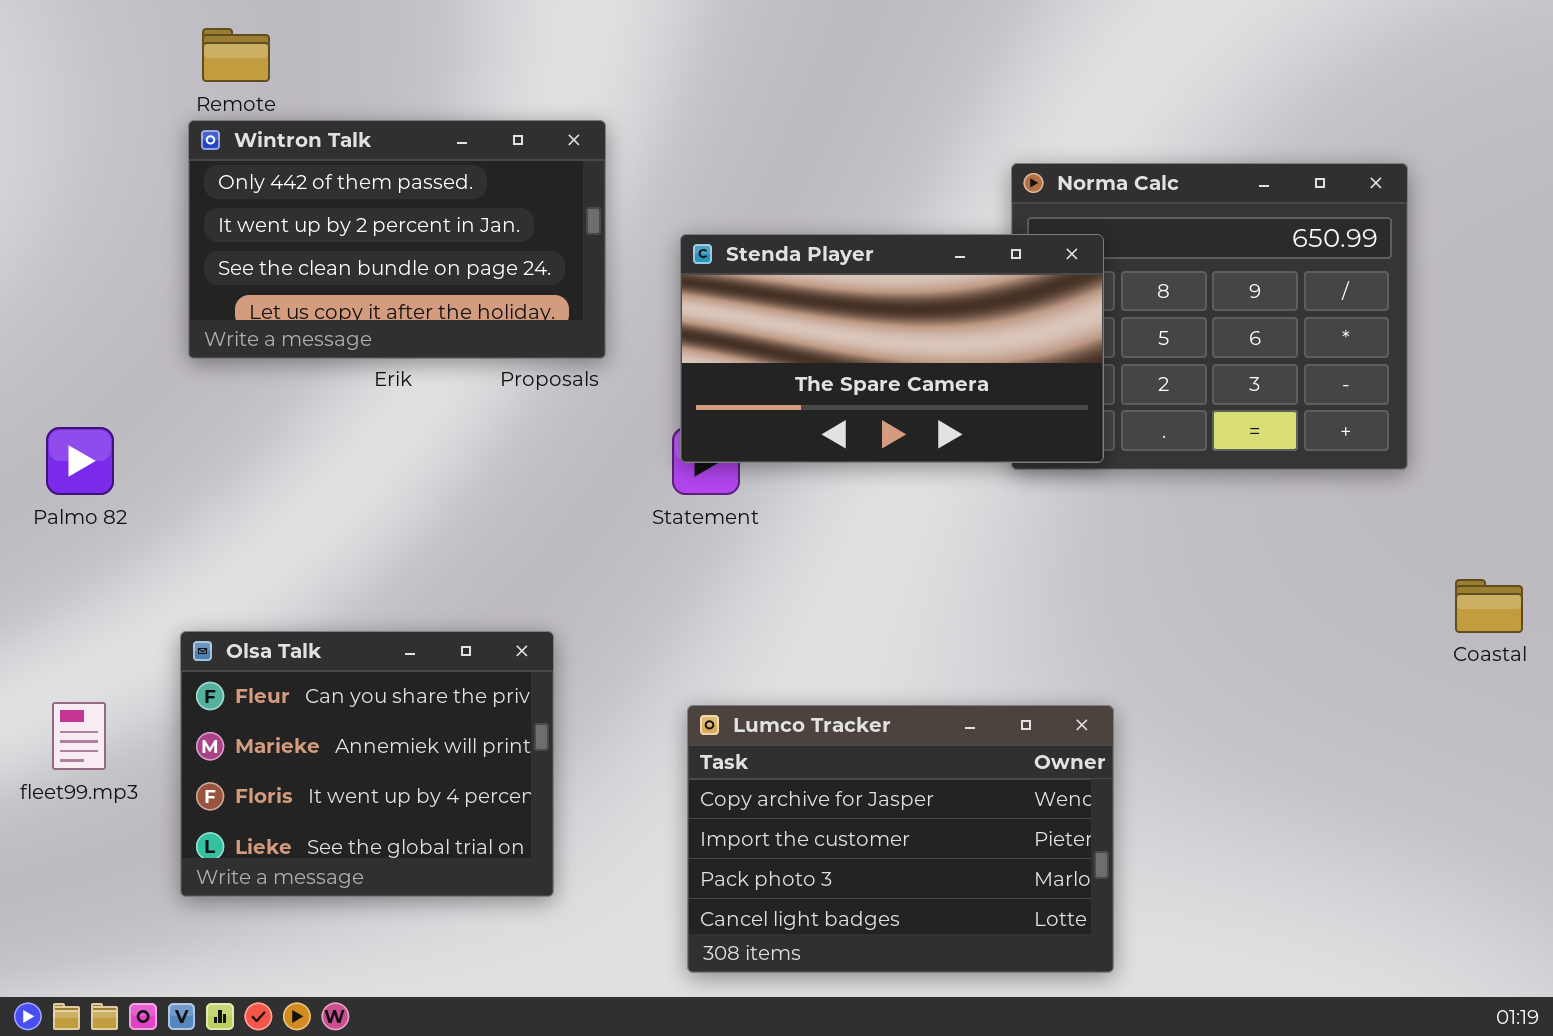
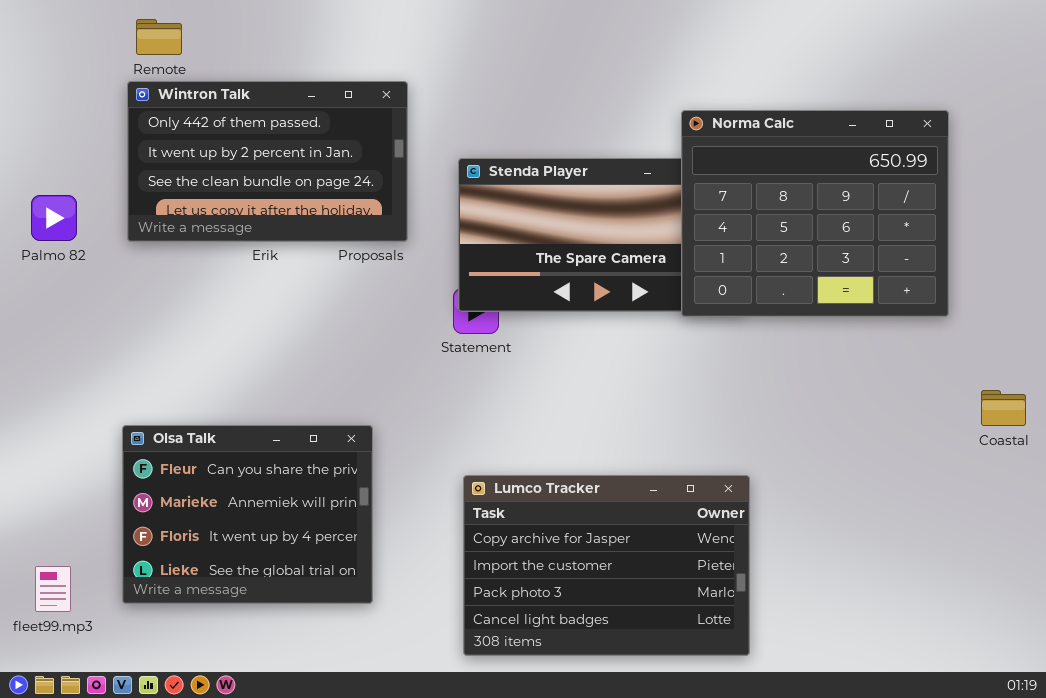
Norma Calc: [1011,163,1408,470] -> [681,110,949,317], raised
Palmo 82: [46,427,114,495] -> [31,195,77,241], moved
fleet99.mp3: [52,702,106,770] -> [35,566,71,612], moved

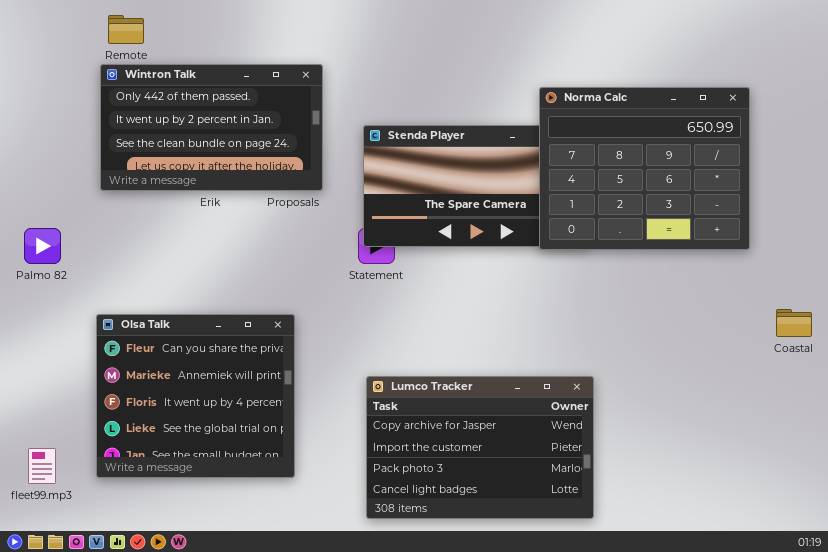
Palmo 82: [31,195,77,241] -> [24,228,61,264], moved
Olsa Talk: [122,425,373,604] -> [96,314,295,478], resized

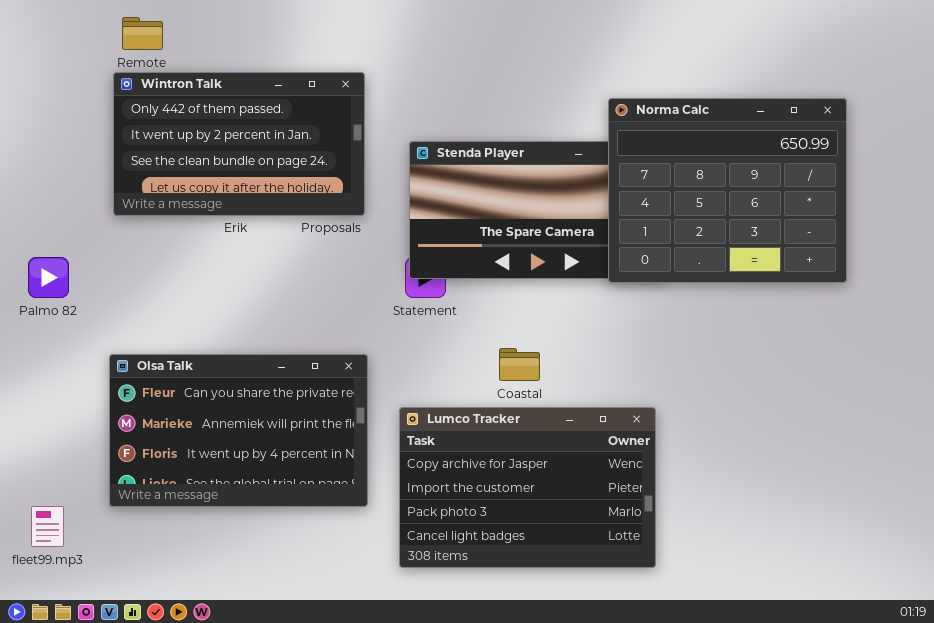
Coastal: [776,309,812,337] -> [499,348,540,381], moved
Olsa Talk: [96,314,295,478] -> [109,354,368,507], resized
Lumco Tracker: [366,376,594,519] -> [399,407,656,568], moved

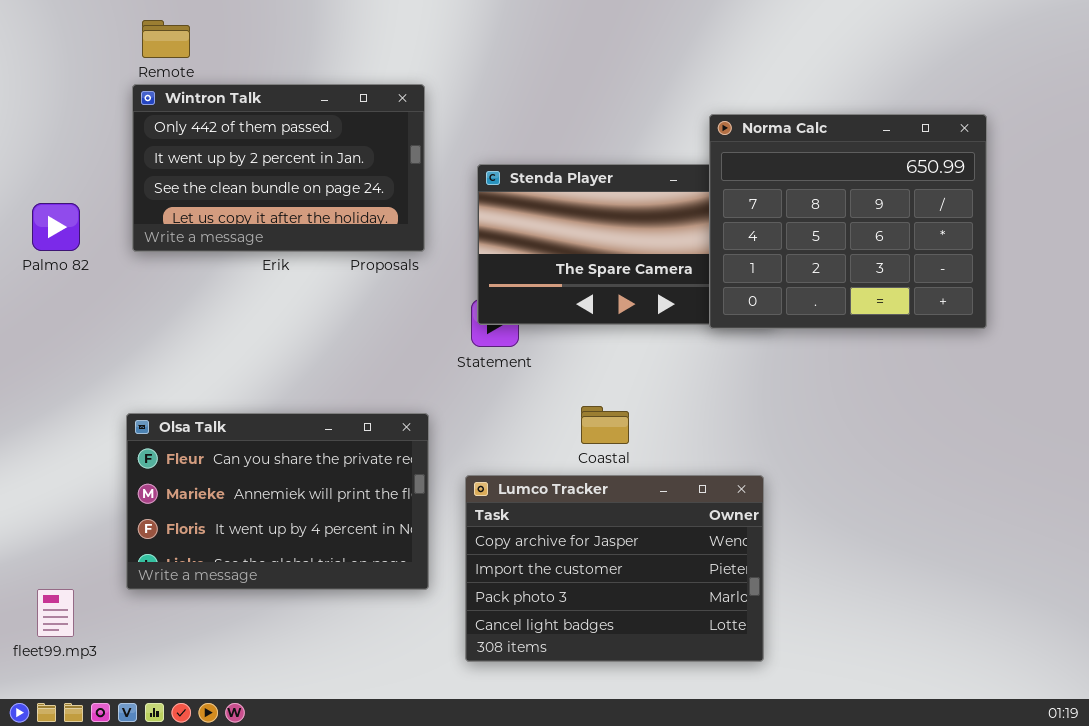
Palmo 82: [28,257,69,298] -> [32,203,80,251], moved

